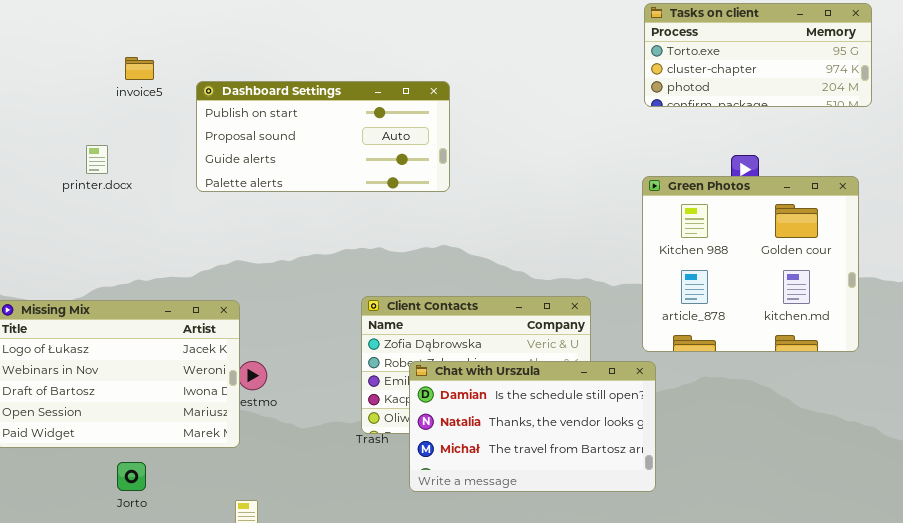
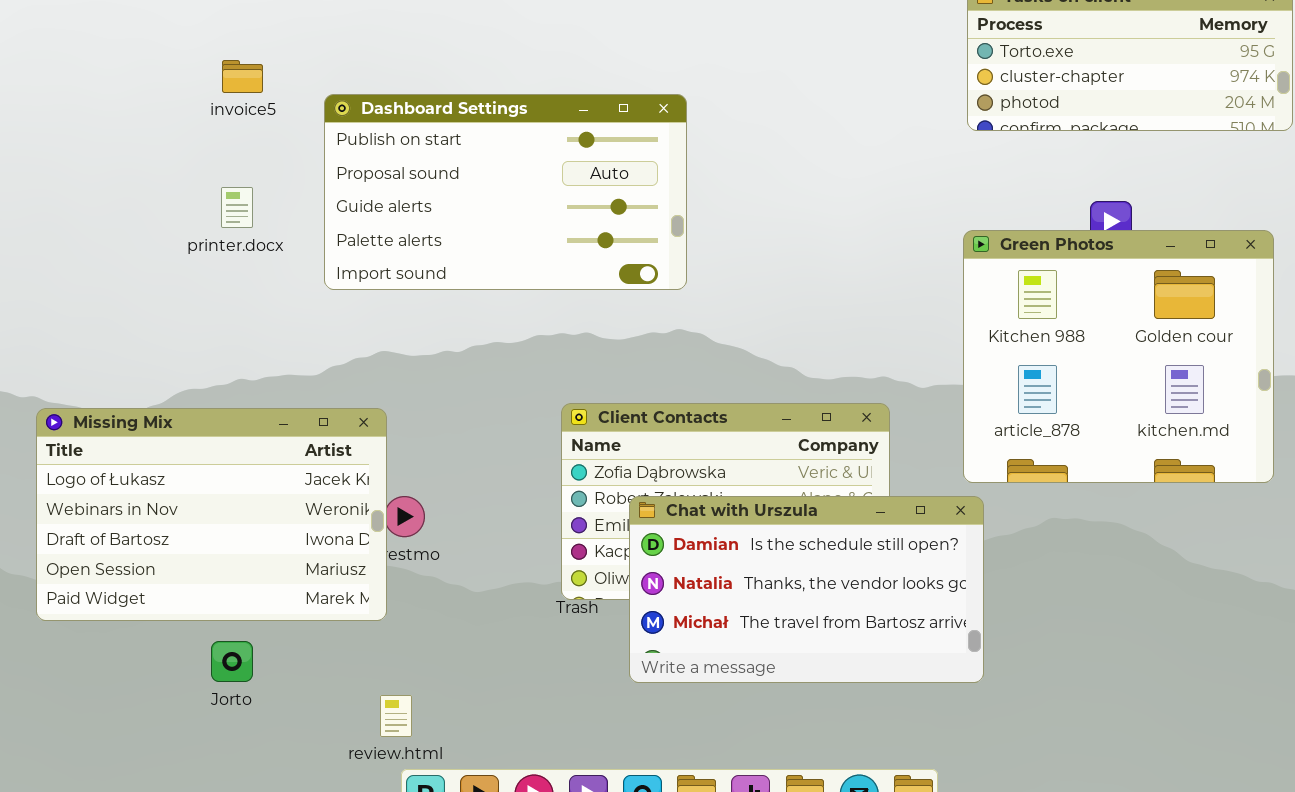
Dashboard Settings: [196,81,450,192] -> [324,94,687,290], resized
printer.docx: [86,145,108,174] -> [221,187,253,228], moved

